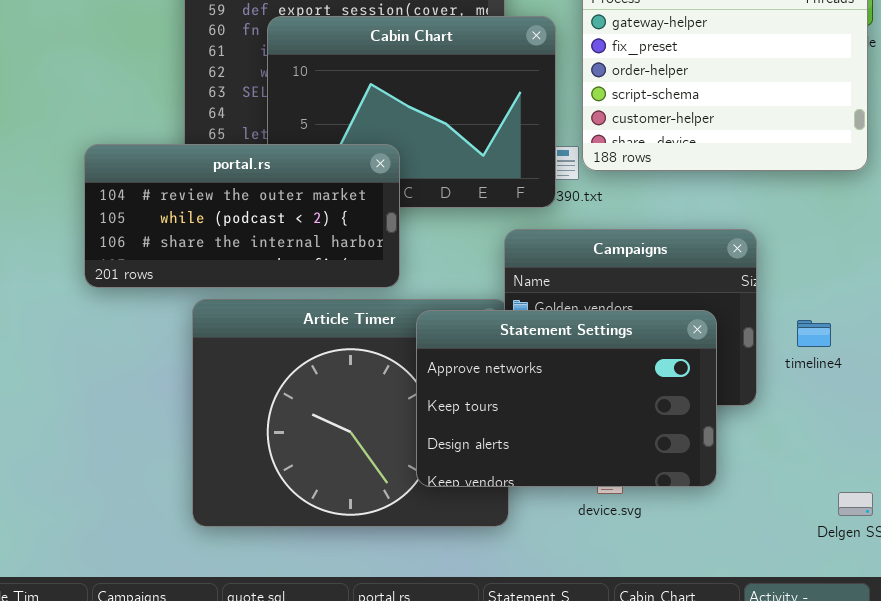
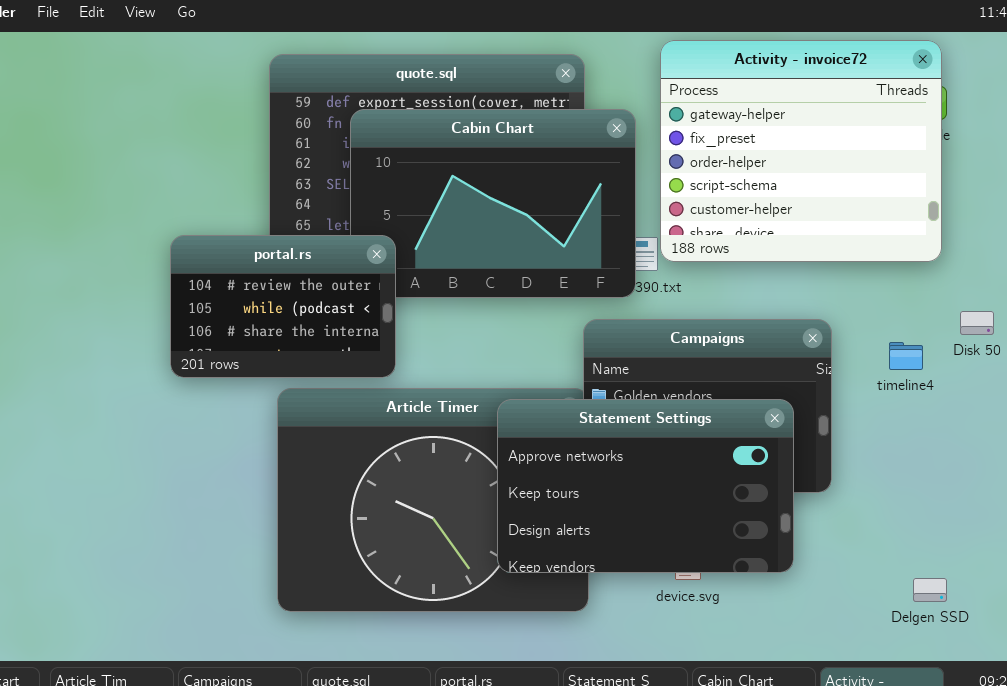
portal.rs: [84,144,400,288] -> [170,235,396,378], resized
timeline4: [797,320,831,347] -> [889,342,923,370], moved

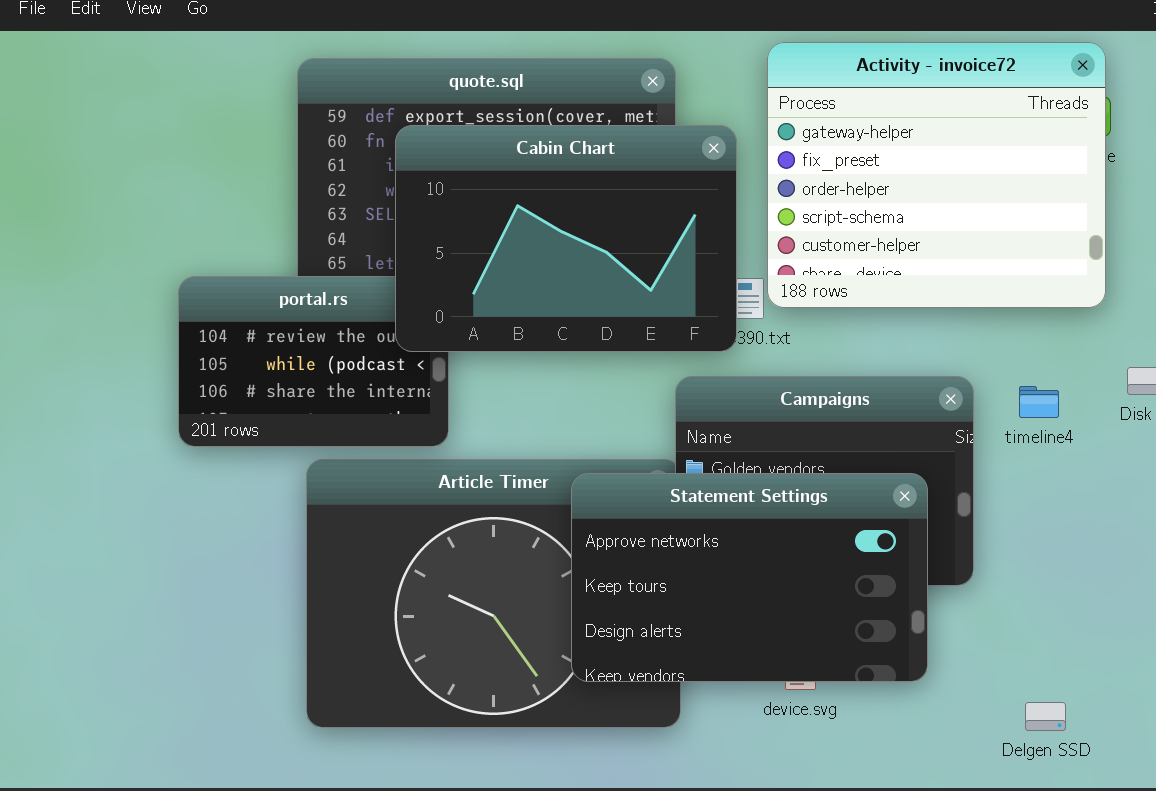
Cabin Chart: [350,109,636,298] -> [395,125,737,352], raised
timeline4: [889,342,923,370] -> [1019,386,1059,418], moved
Delgen SSD: [913,578,947,602] -> [1025,702,1066,731], moved

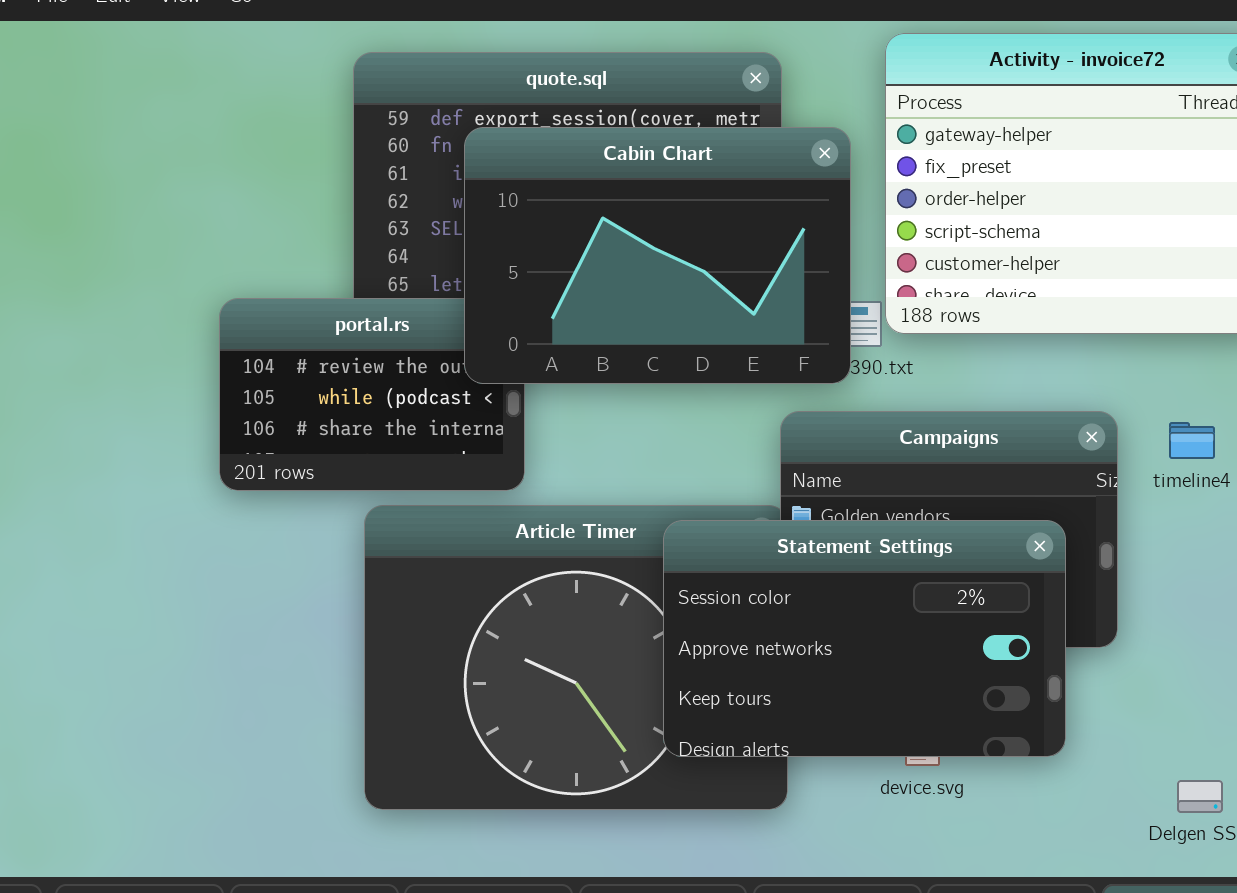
Statement Settings: [571,473,928,682] -> [663,520,1066,757], scrolled up 1 row

